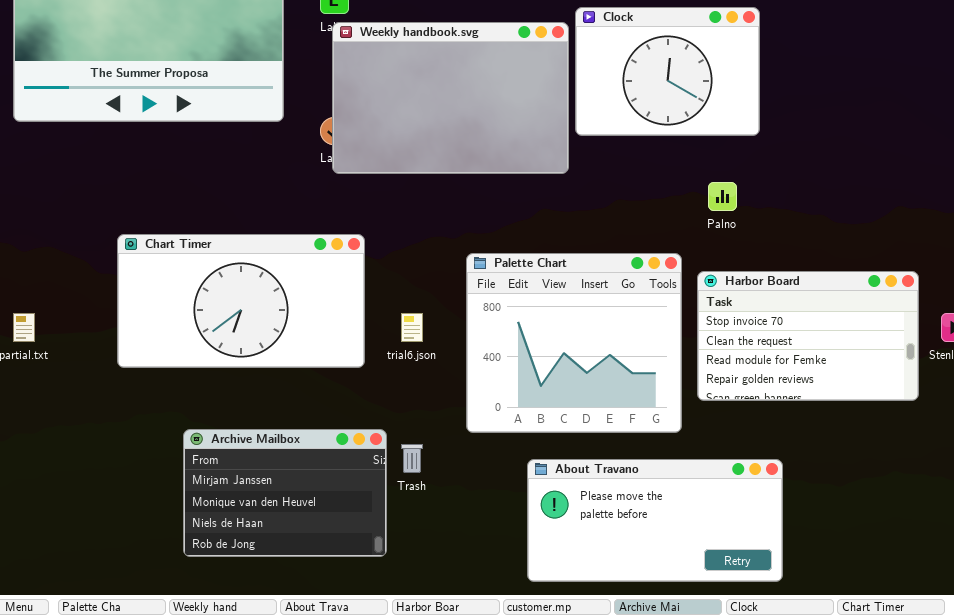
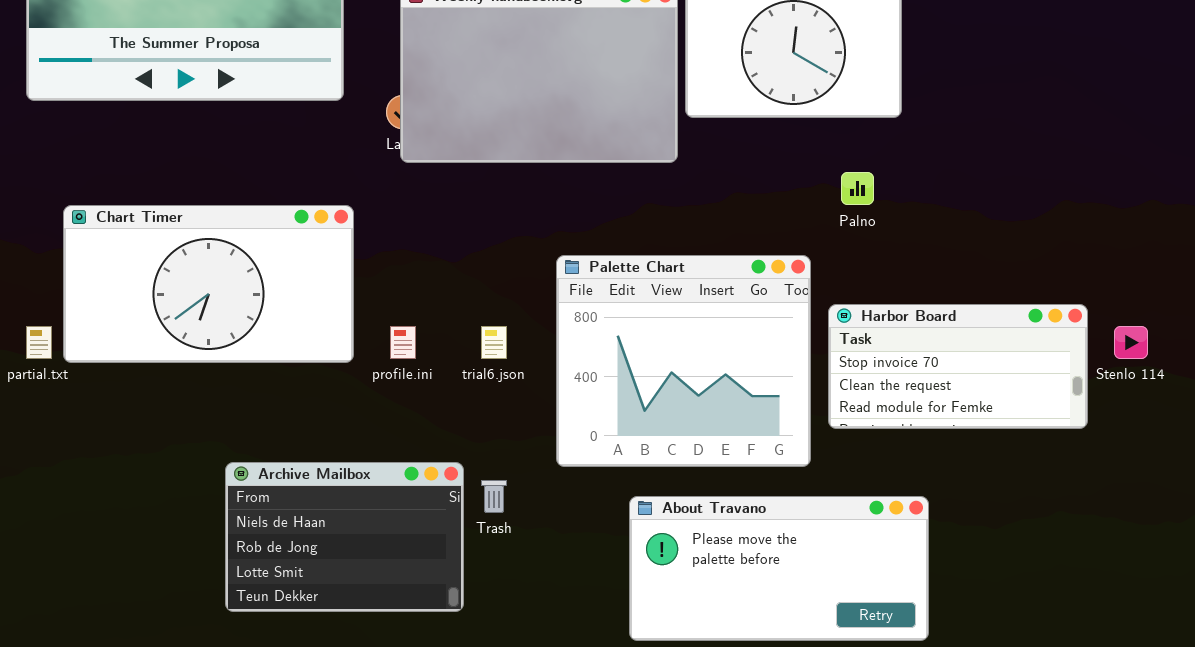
Chart Timer: [117,234,365,368] -> [63,205,354,363], moved
Harbor Board: [697,271,919,401] -> [828,304,1088,429], resized
Archive Mailbox: [183,429,387,557] -> [225,462,464,612], scrolled down 2 rows

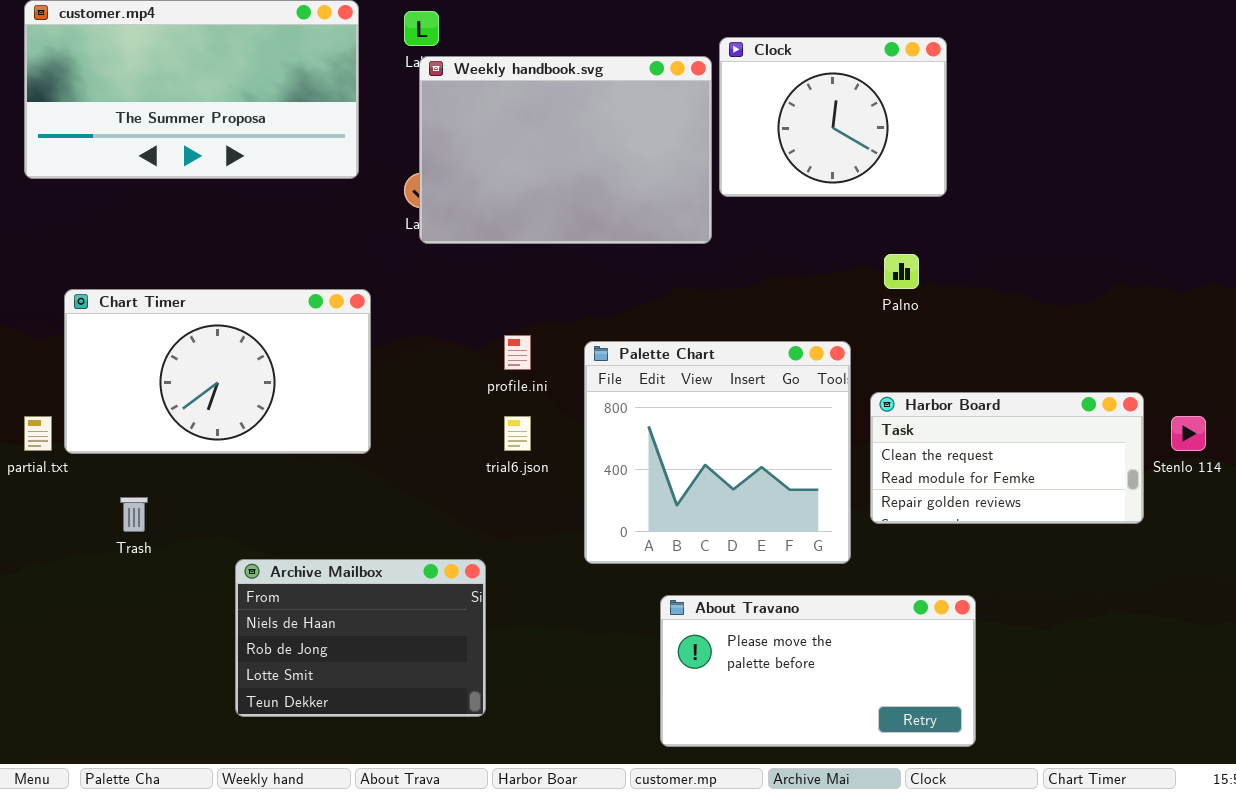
Harbor Board: [828,304,1088,429] -> [870,392,1144,524], scrolled down 1 row
profile.ini: [390,326,416,359] -> [504,335,531,370], moved
Trash: [481,480,507,513] -> [120,497,148,532], moved

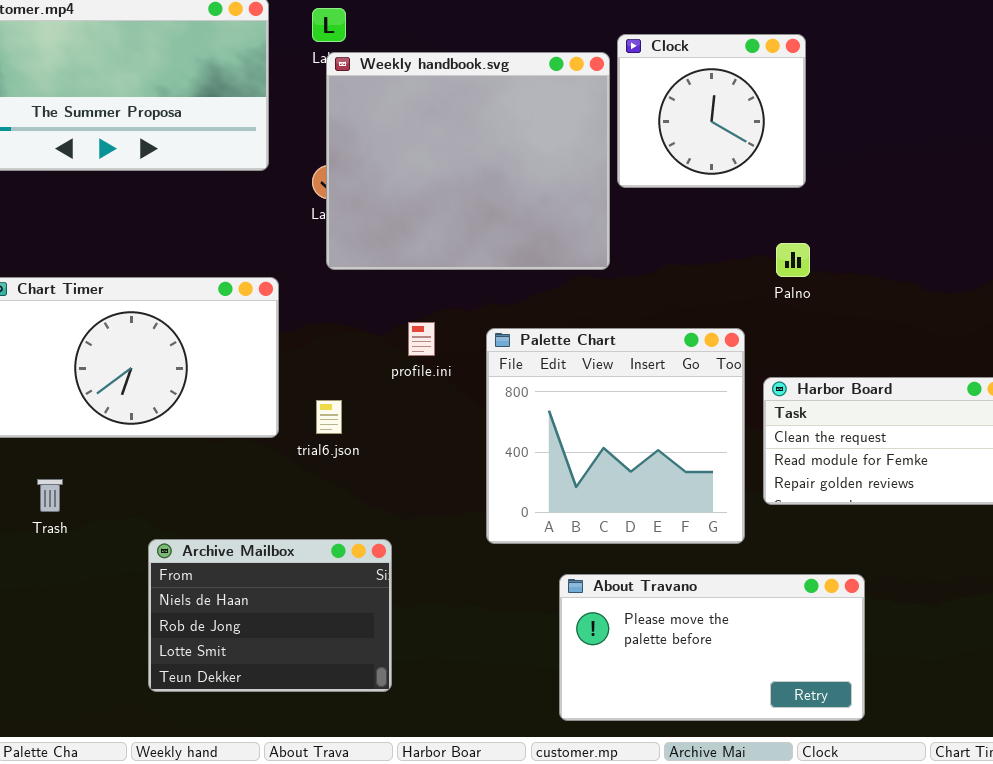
Clock: [719,37,947,197] -> [617,34,806,188], resized
Weekly handbook.svg: [419,56,712,244] -> [326,52,610,270], resized
trial6.json: [504,416,531,451] -> [316,400,342,434], moved

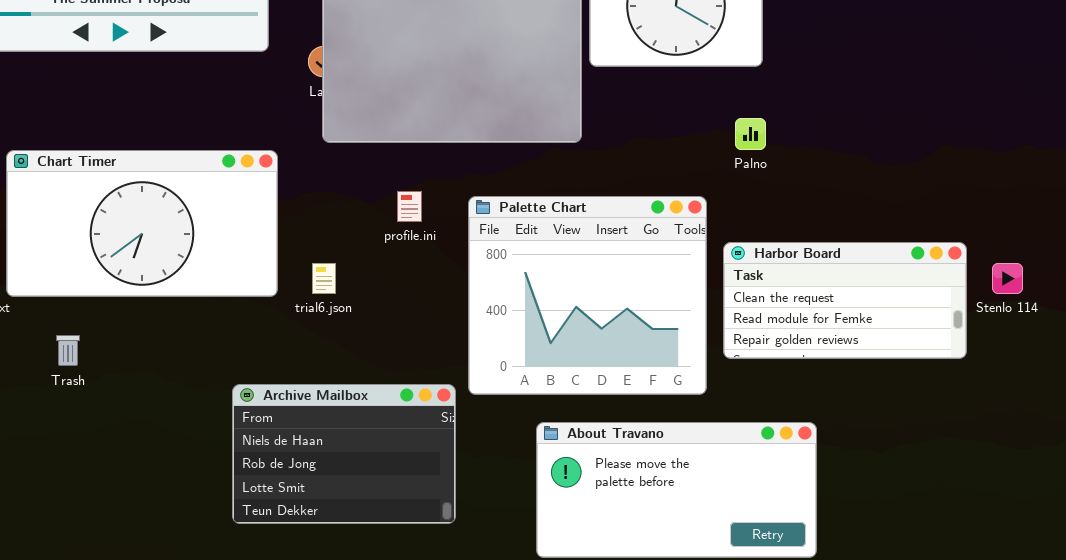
Archive Mailbox: [148,539,392,692] -> [232,384,456,524], moved

